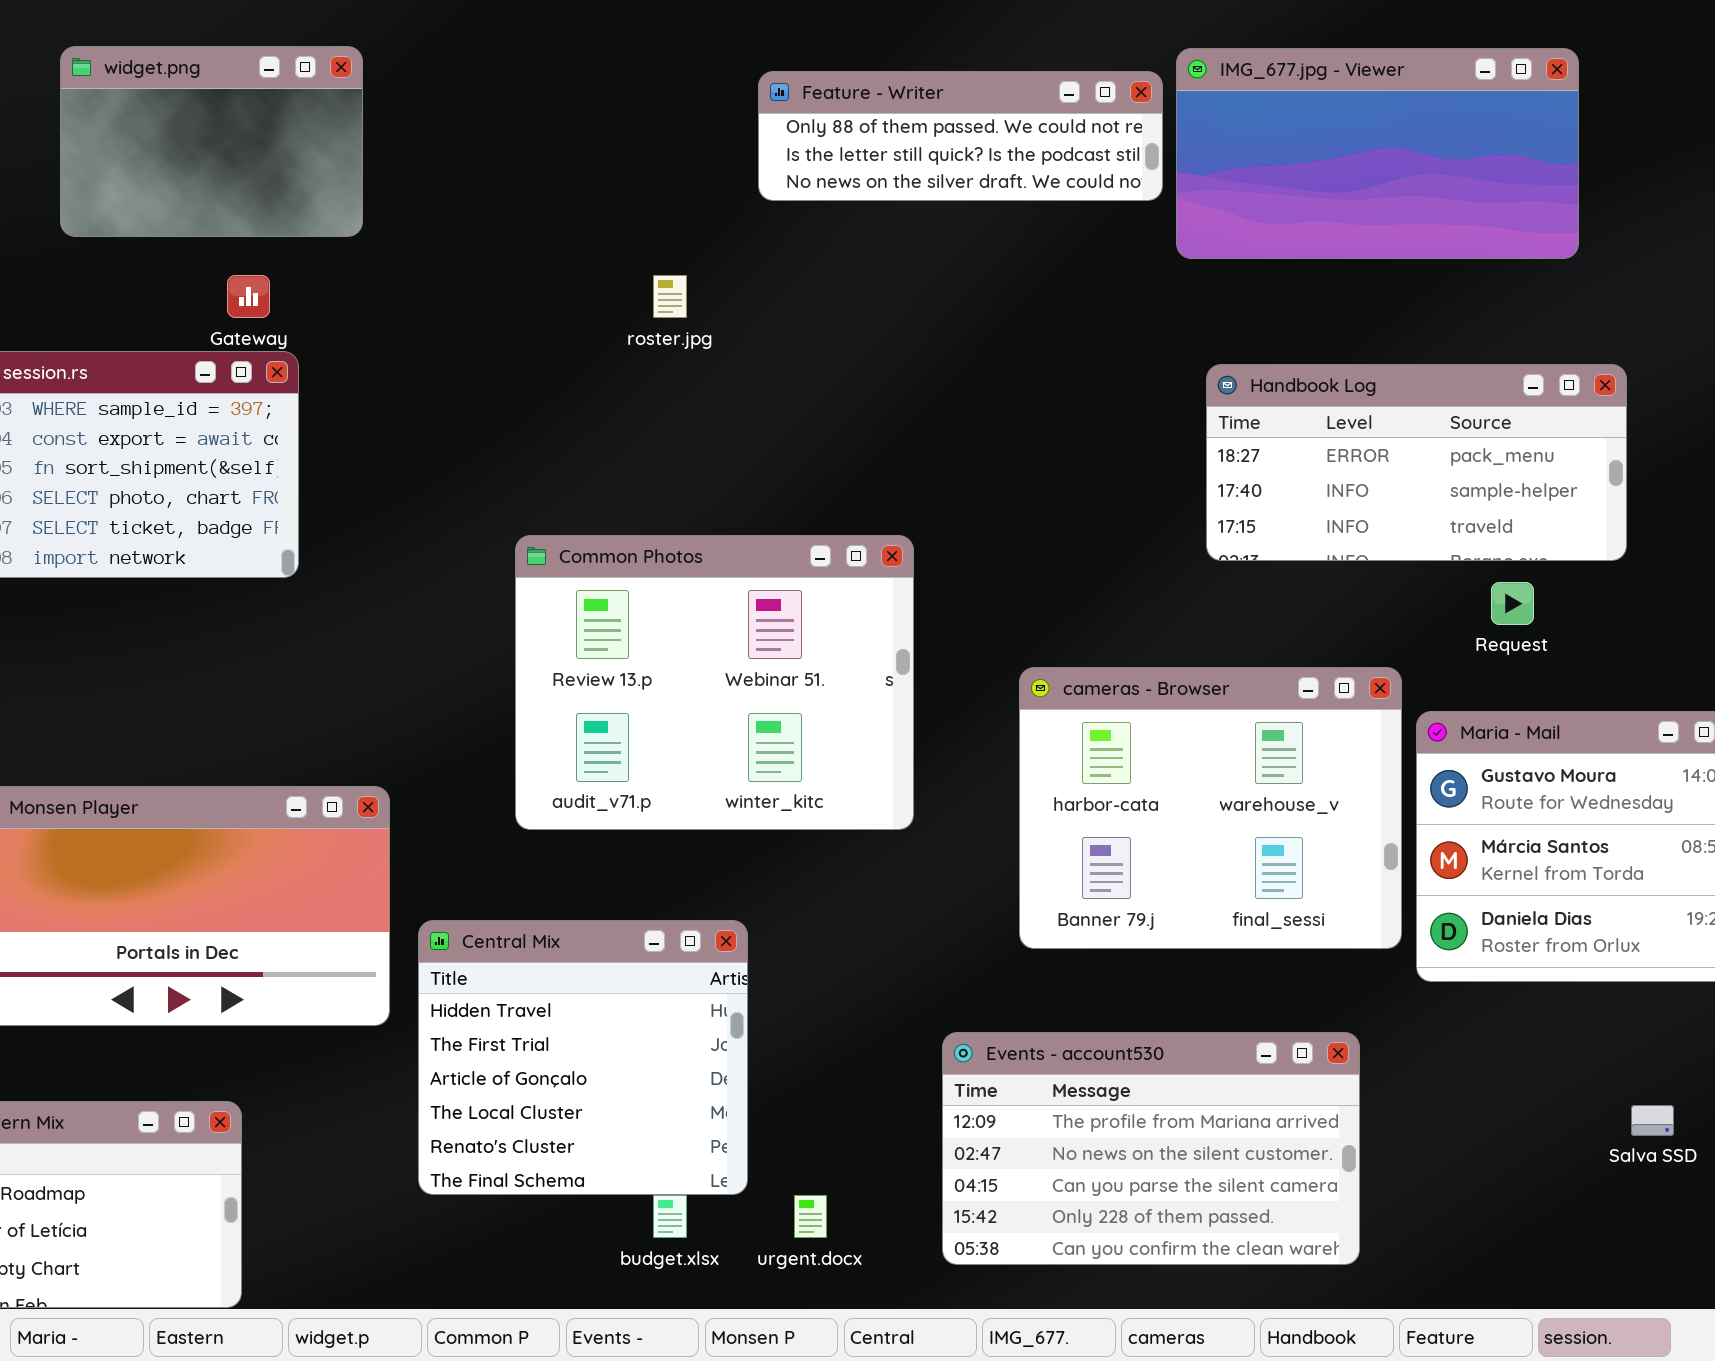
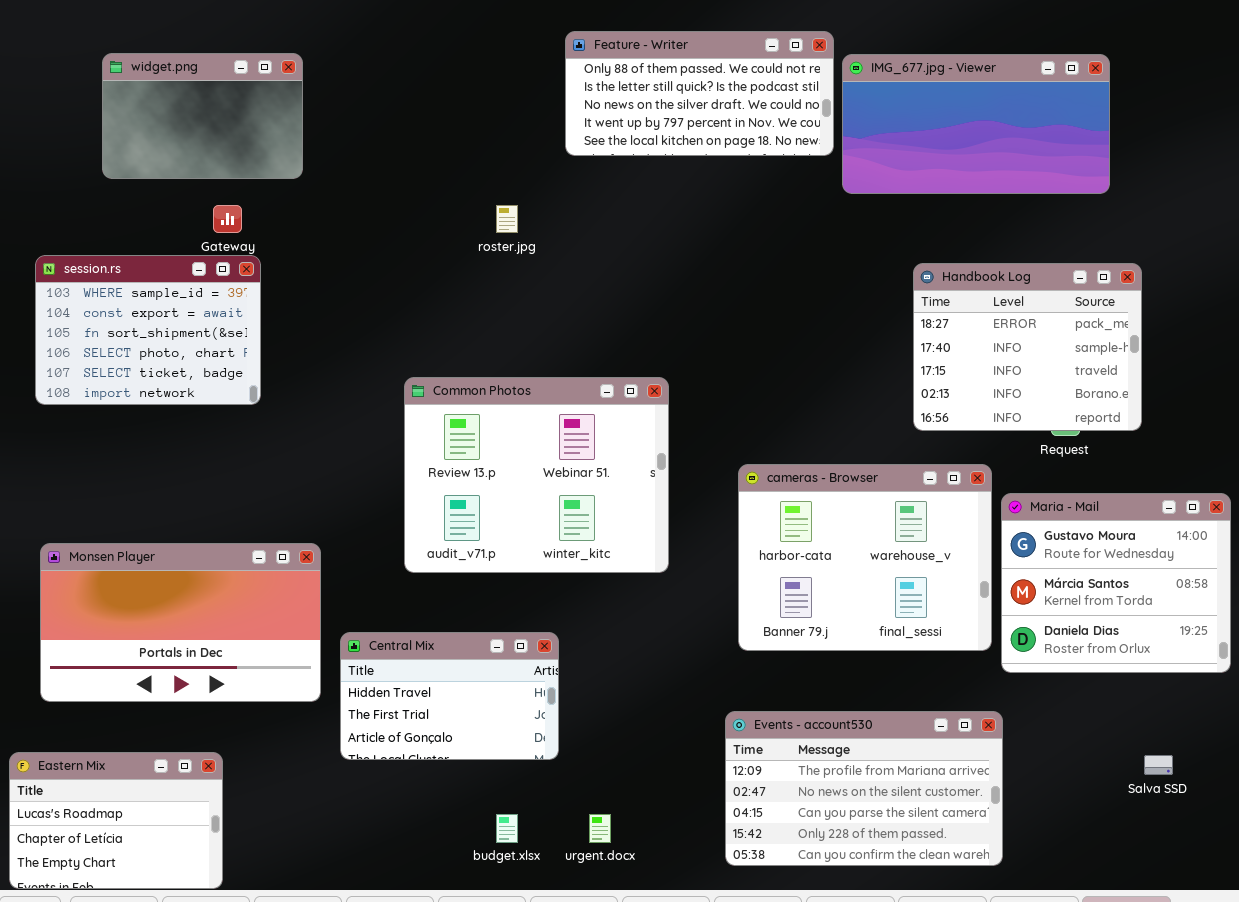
Feature - Writer: [758,71,1163,201] -> [565,31,834,156], resized
Handbook Log: [1206,364,1627,561] -> [913,263,1142,431], resized
Central Mix: [418,920,748,1195] -> [340,632,559,760], resized
Events - account530: [942,1032,1360,1265] -> [725,711,1003,866], moved

